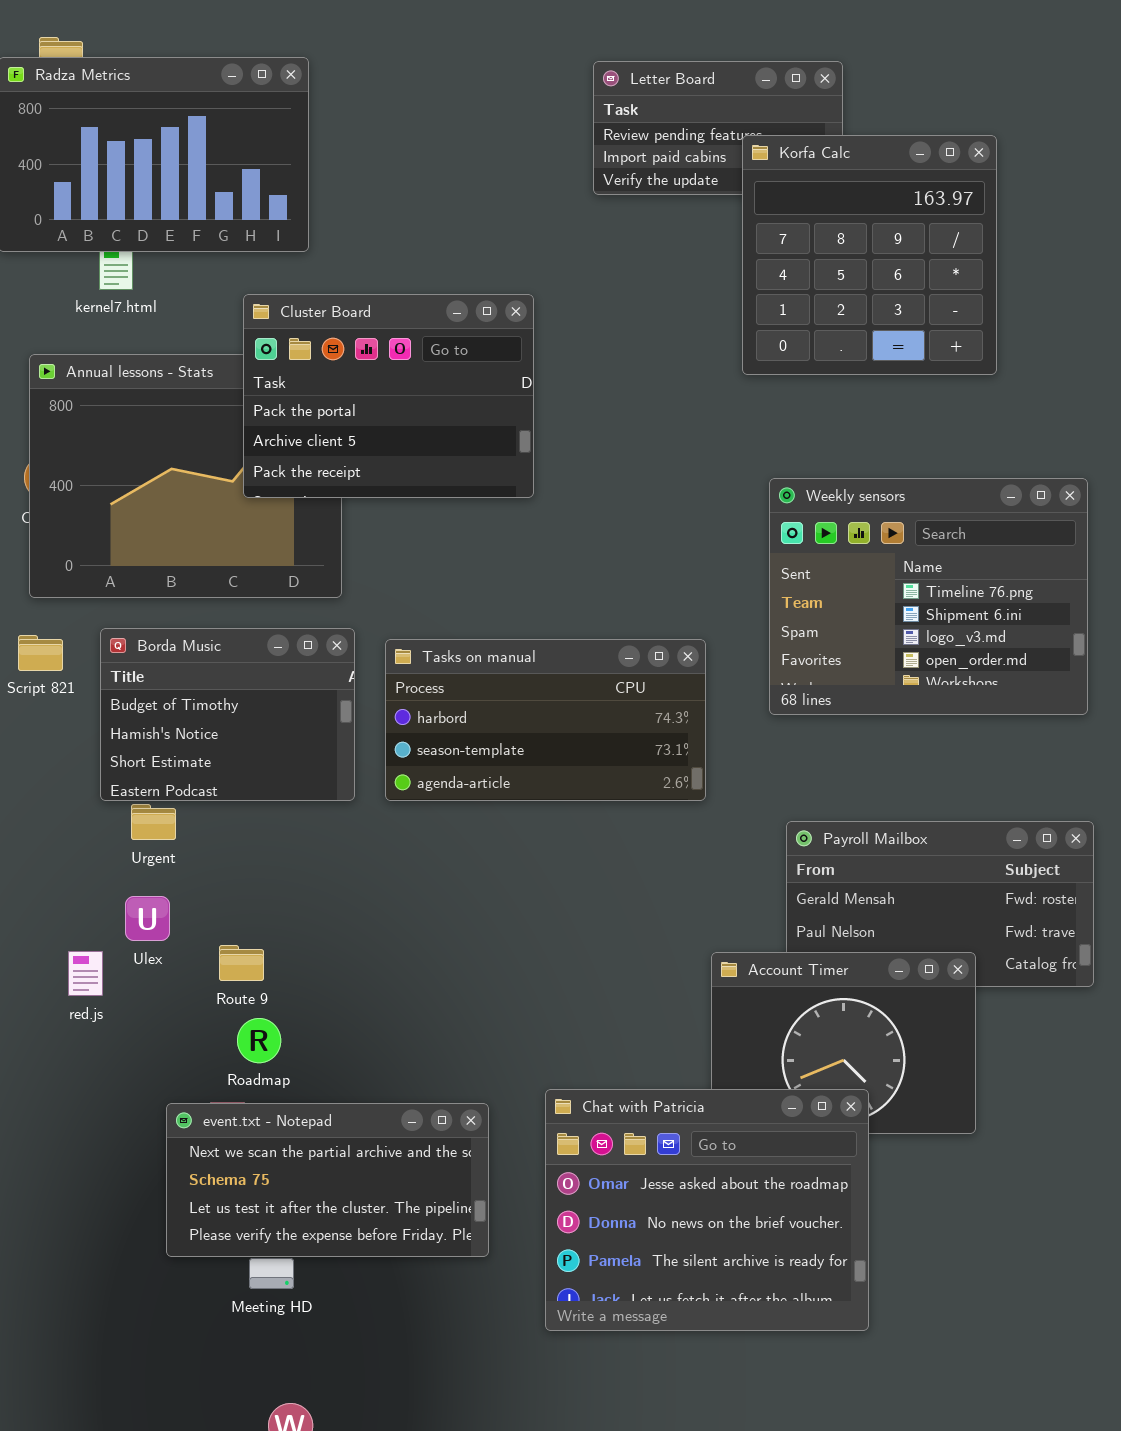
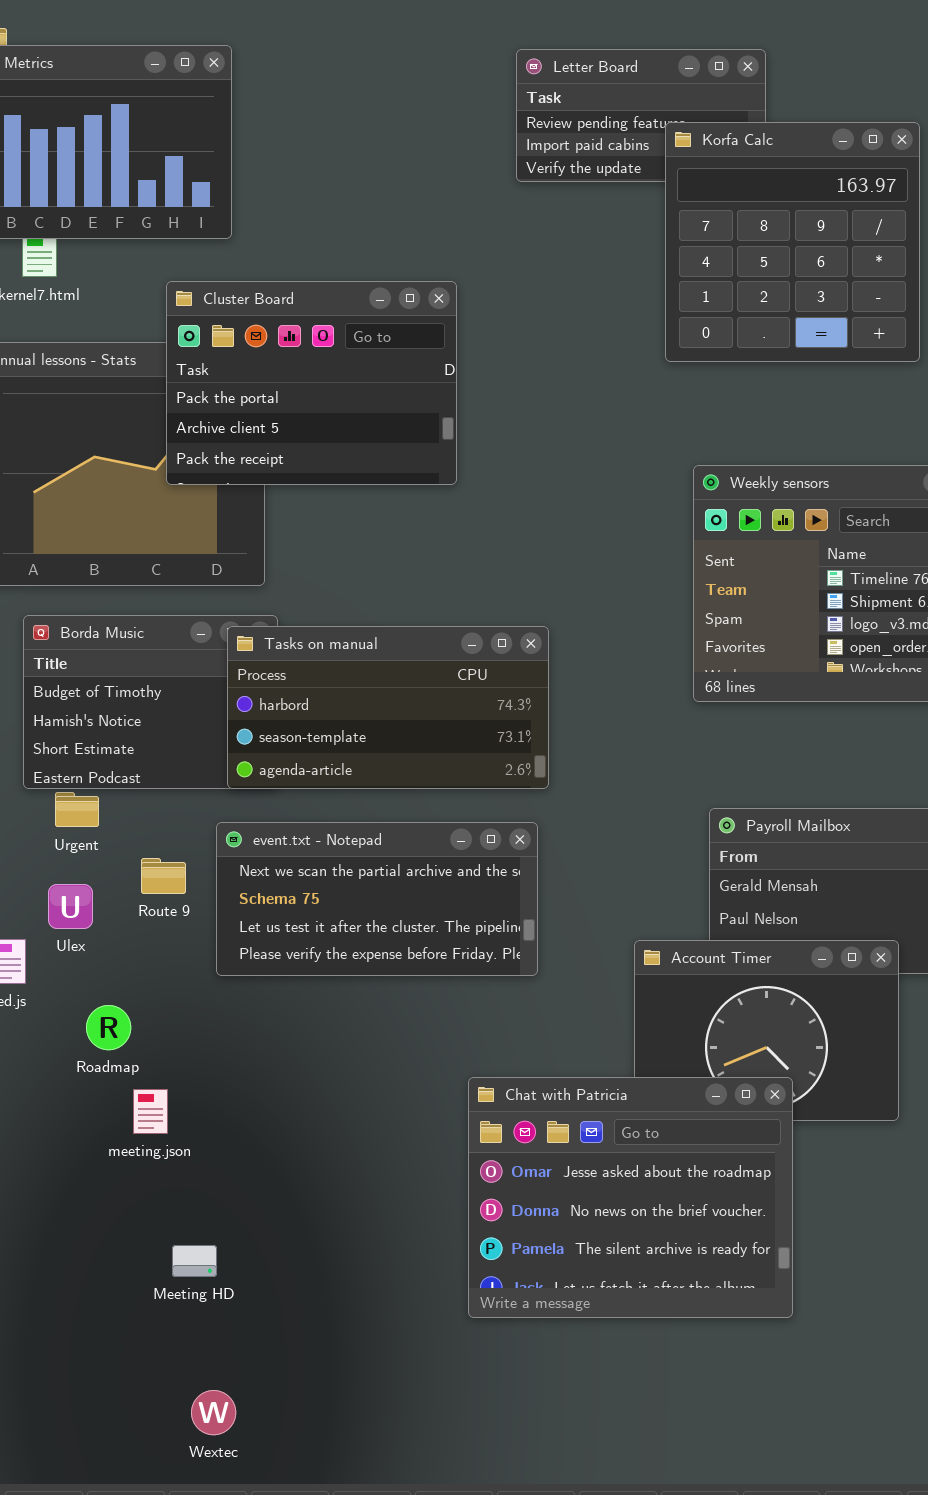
Tasks on manual: [385,639,706,801] -> [227,626,549,789], moved
Route 9: [219,945,264,981] -> [141,858,186,894], moved
Roadmap: [237,1018,281,1063] -> [86,1005,131,1050], moved
event.txt - Notepad: [166,1103,489,1257] -> [216,822,538,976], moved

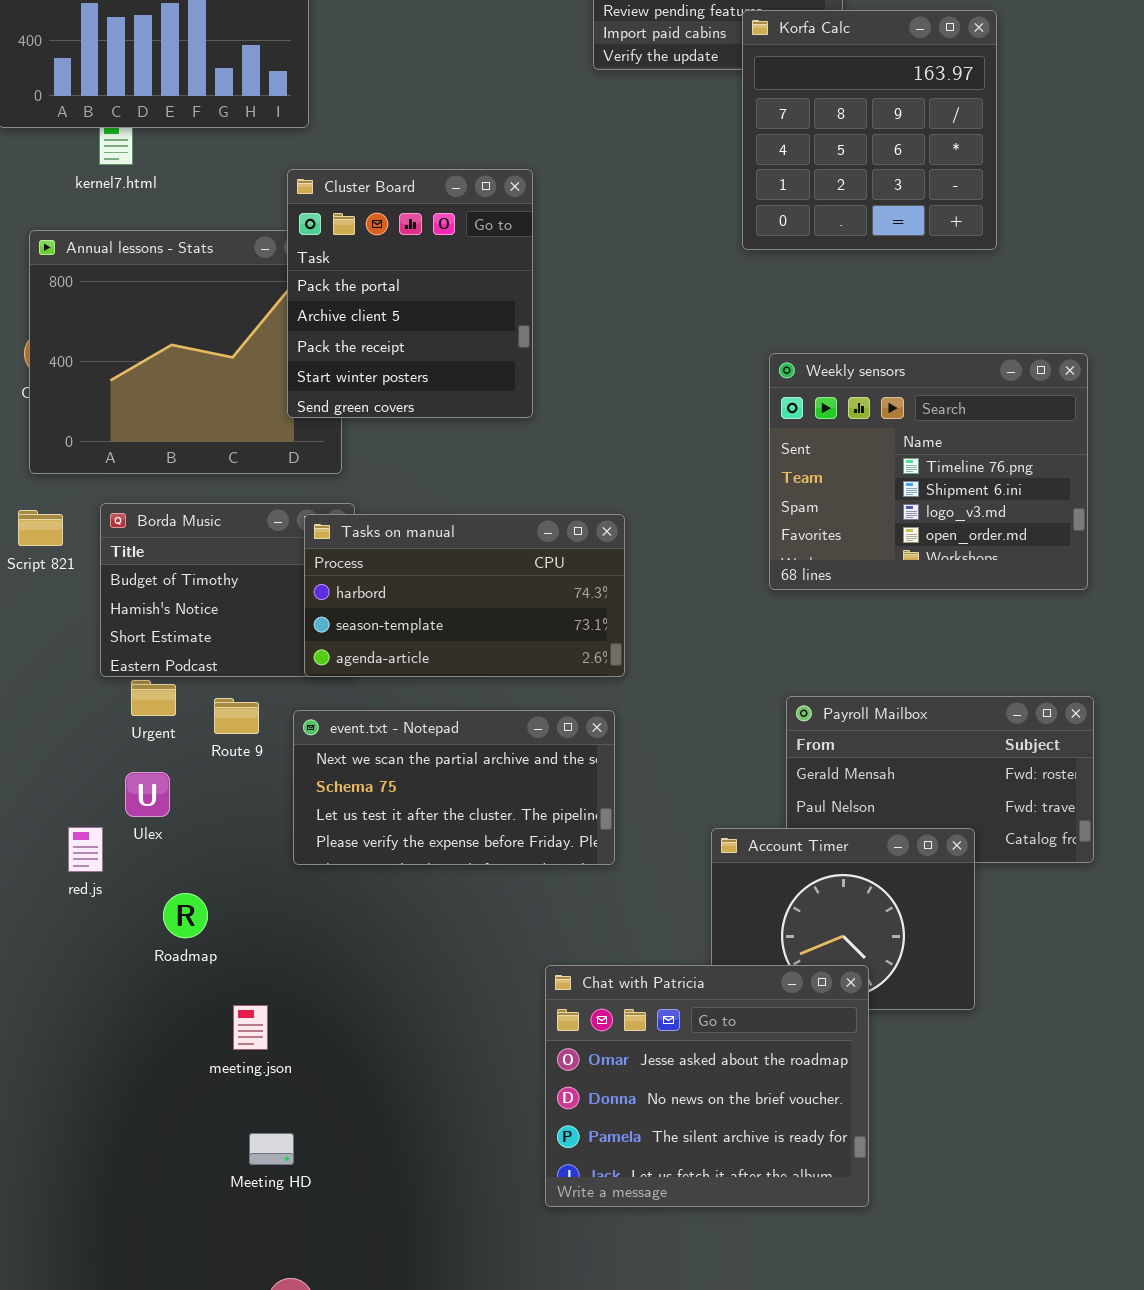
Cluster Board: [166,281,457,485] -> [287,169,533,418], resized
Route 9: [141,858,186,894] -> [214,698,259,734], moved
meeting.json: [133,1089,168,1134] -> [233,1005,268,1050], moved

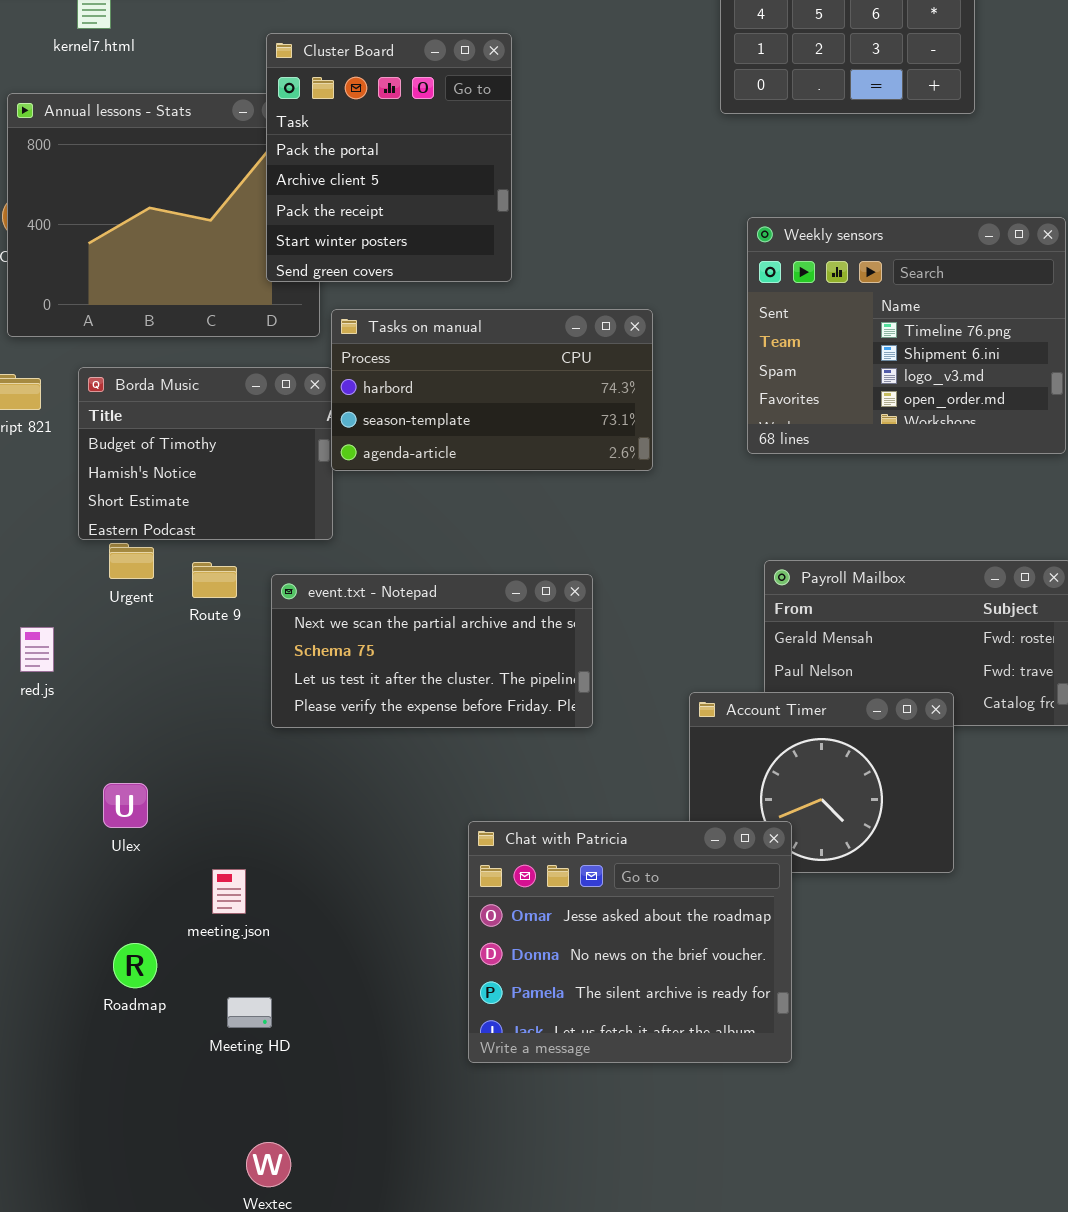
Tasks on manual: [304,514,625,677] -> [331,309,653,471], moved
Ulex: [125,772,170,817] -> [103,783,148,828], moved
red.js: [68,827,103,872] -> [20,627,54,672], moved
Roadmap: [163,893,208,938] -> [113,943,157,988], moved
Chat with Patricia: [545,965,869,1207] -> [468,821,792,1063], moved

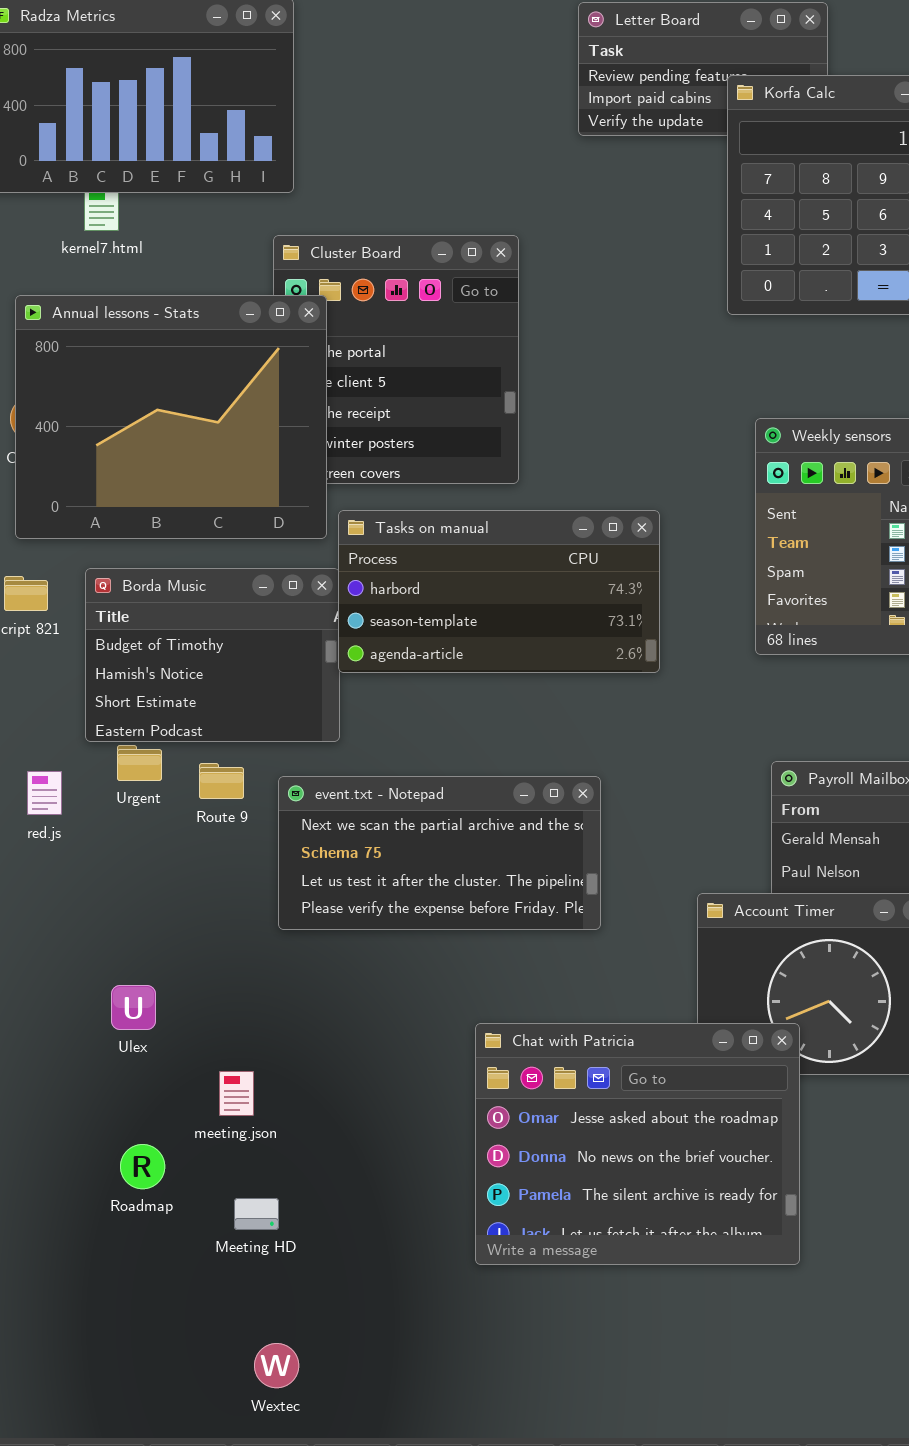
Annual lessons - Stats: [7,93,320,337] -> [15,295,327,539], raised
red.js: [20,627,54,672] -> [27,771,62,815], moved

